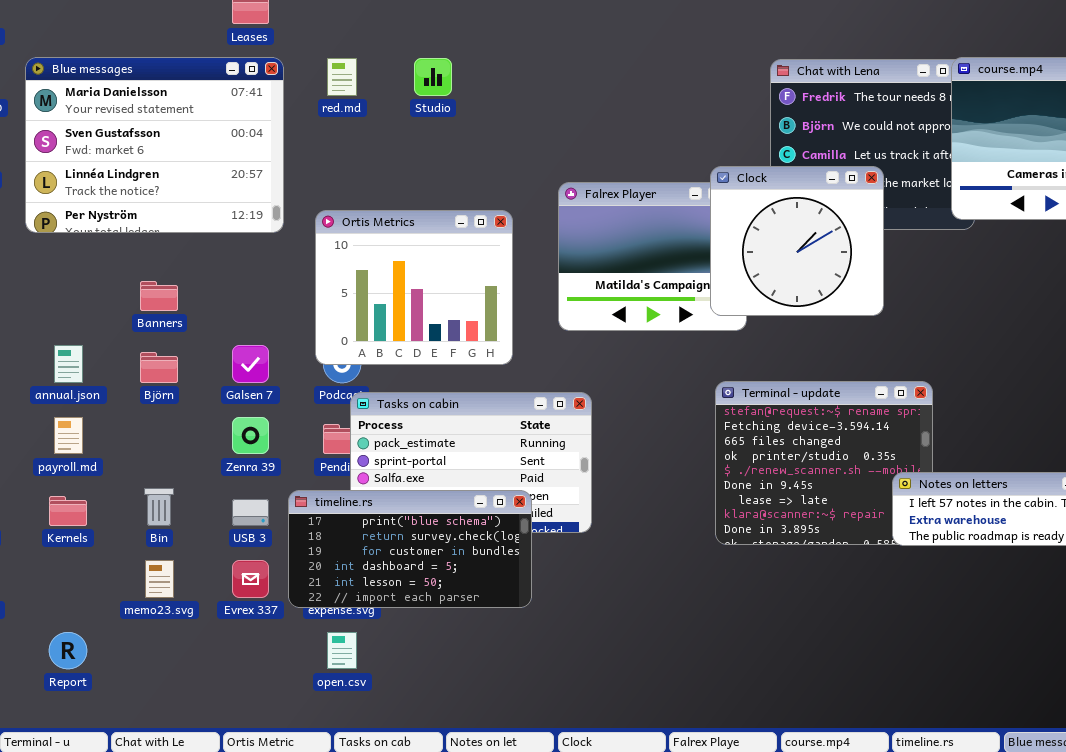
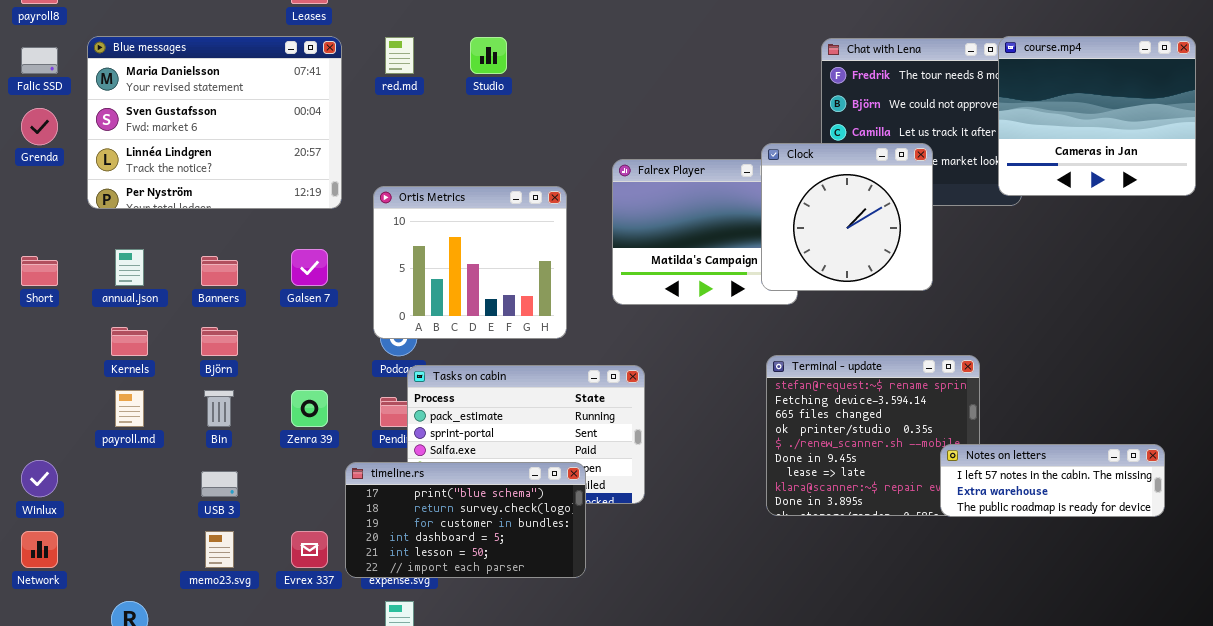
annual.json: [54,345,83,383] -> [115,249,144,286], moved
Galsen 7: [232,345,269,383] -> [291,249,328,286], moved
Bin: [144,488,174,526] -> [204,390,234,427], moved
Kernels: [49,496,87,526] -> [111,327,148,356], moved
USB 3: [232,499,269,526] -> [201,471,238,497], moved

